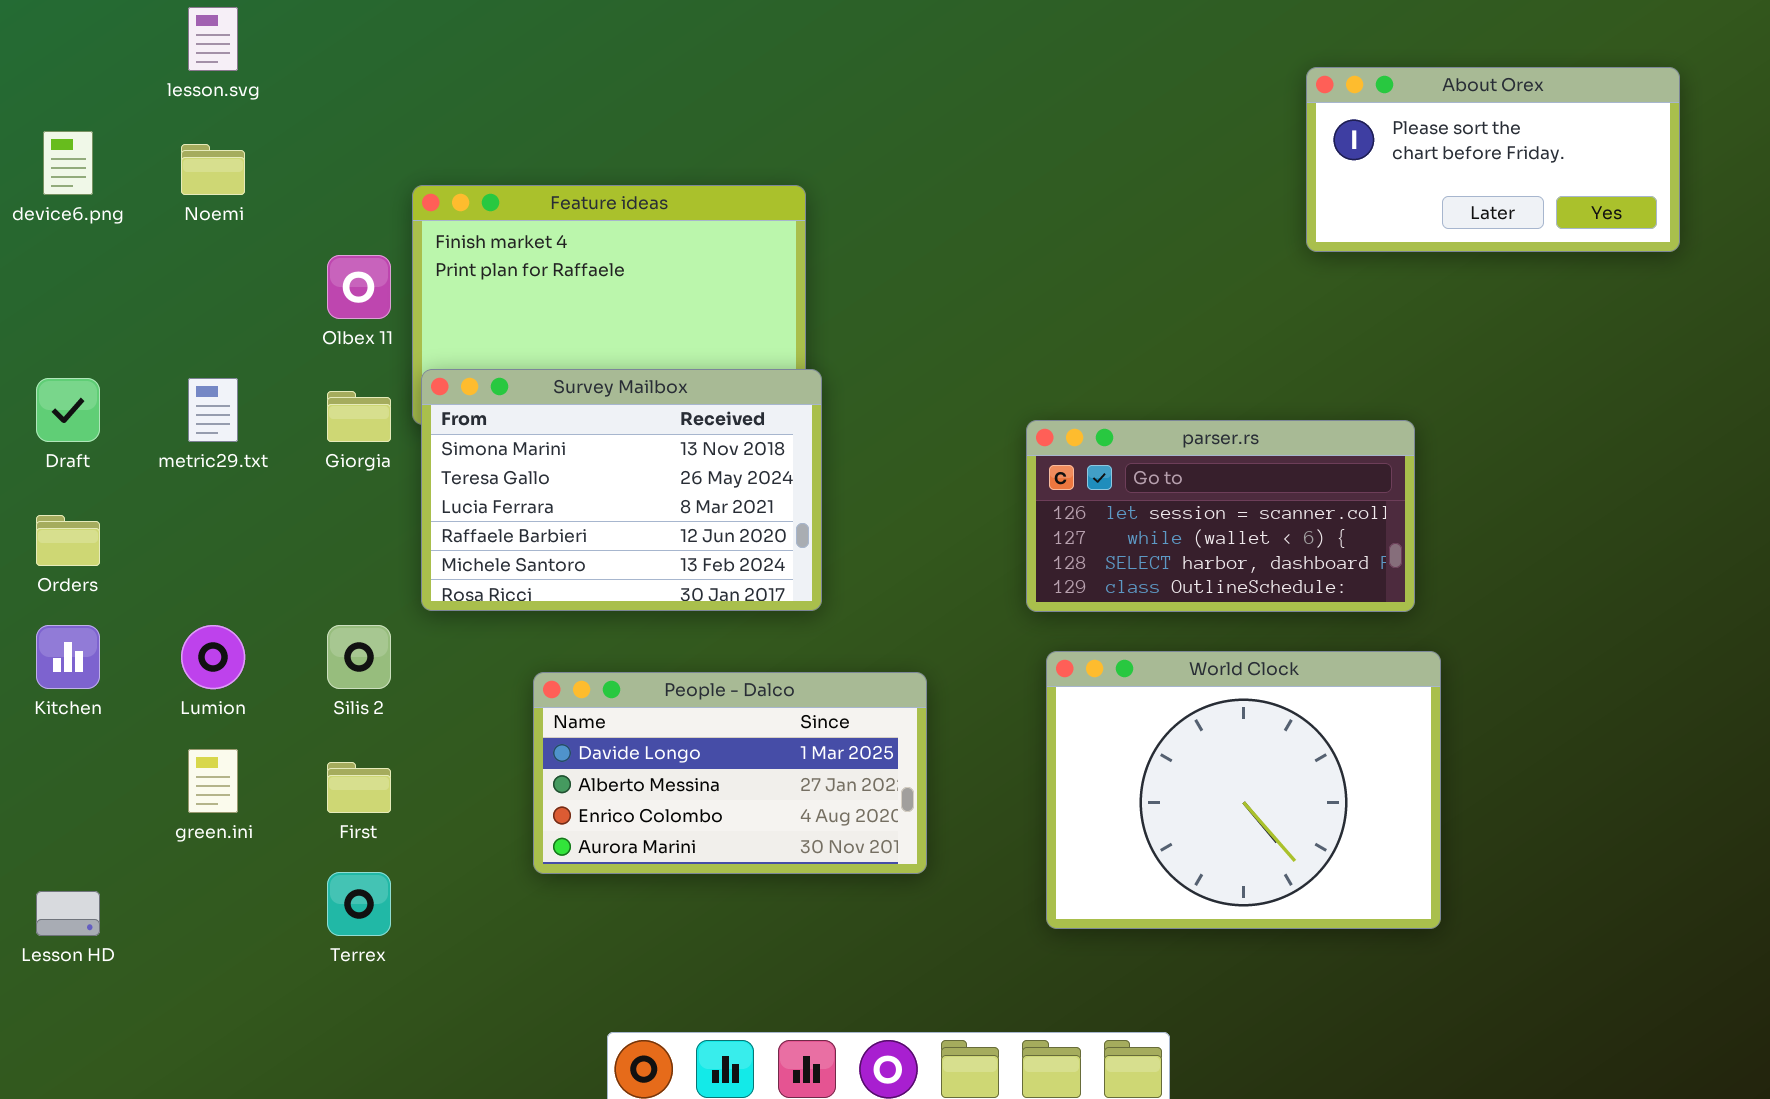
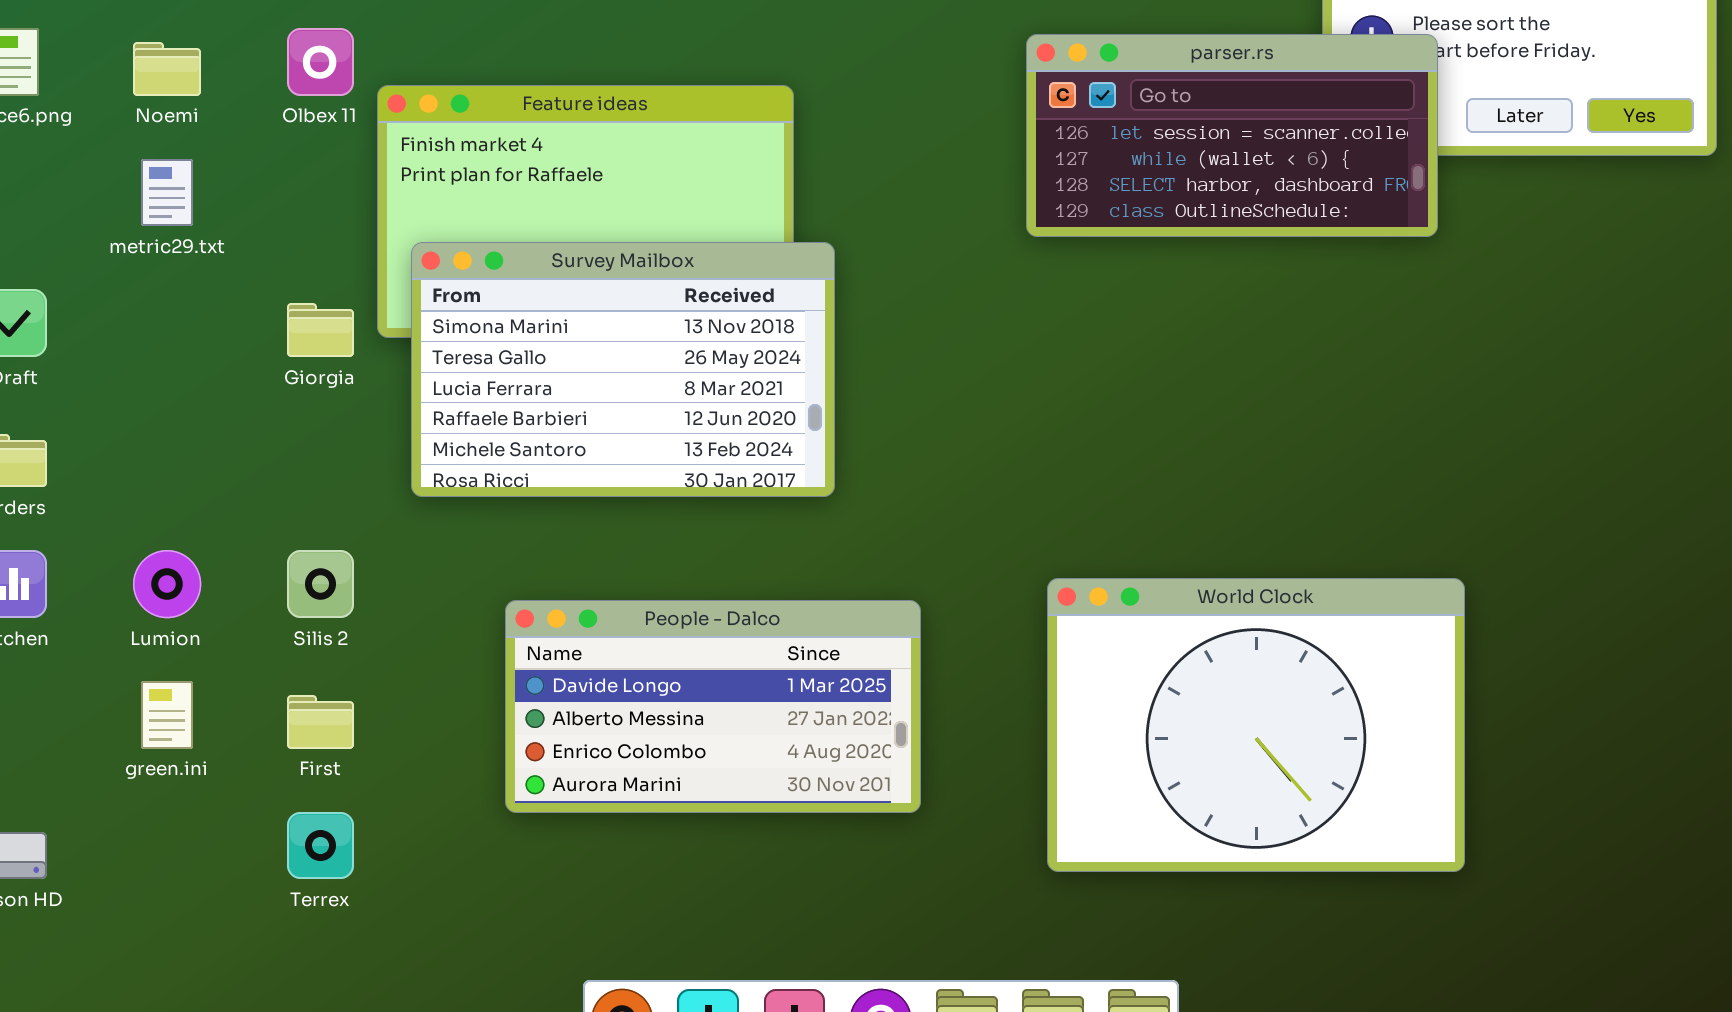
Olbex 11: [327,255,391,319] -> [287,28,354,96], moved
Survey Mailbox: [421,369,822,611] -> [411,242,835,497], moved
metric29.txt: [188,378,238,442] -> [141,159,193,226], moved
parser.rs: [1026,420,1415,612] -> [1026,34,1438,237], moved

